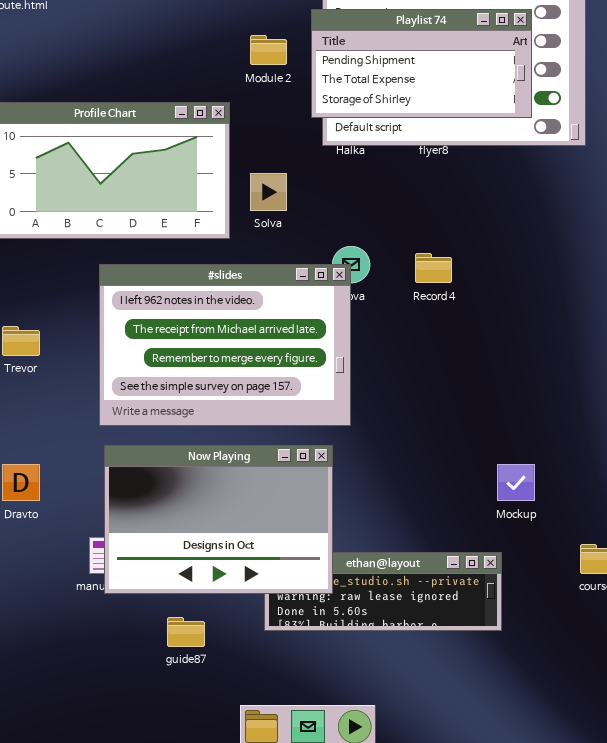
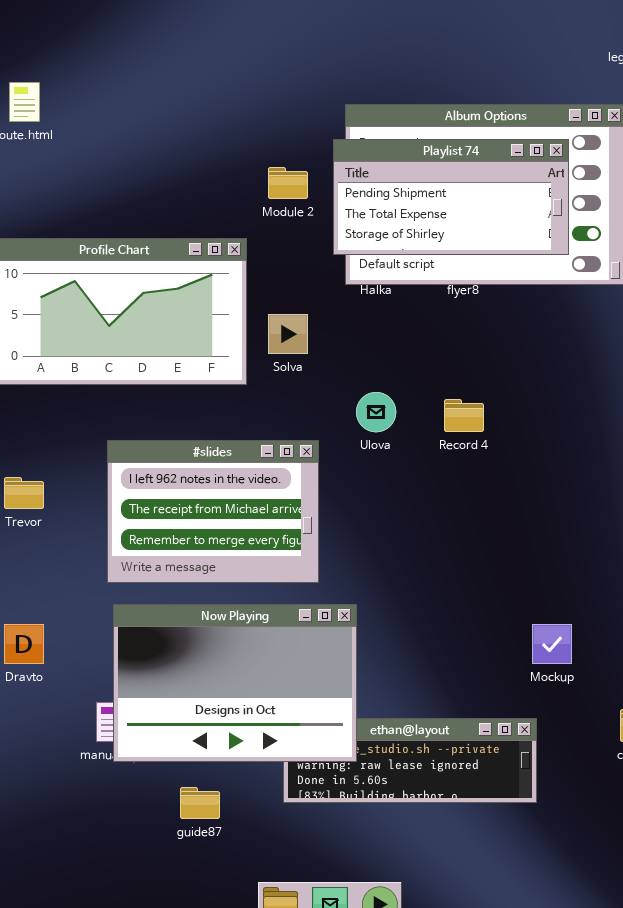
#slides: [99,264,351,426] -> [107,440,319,583], resized

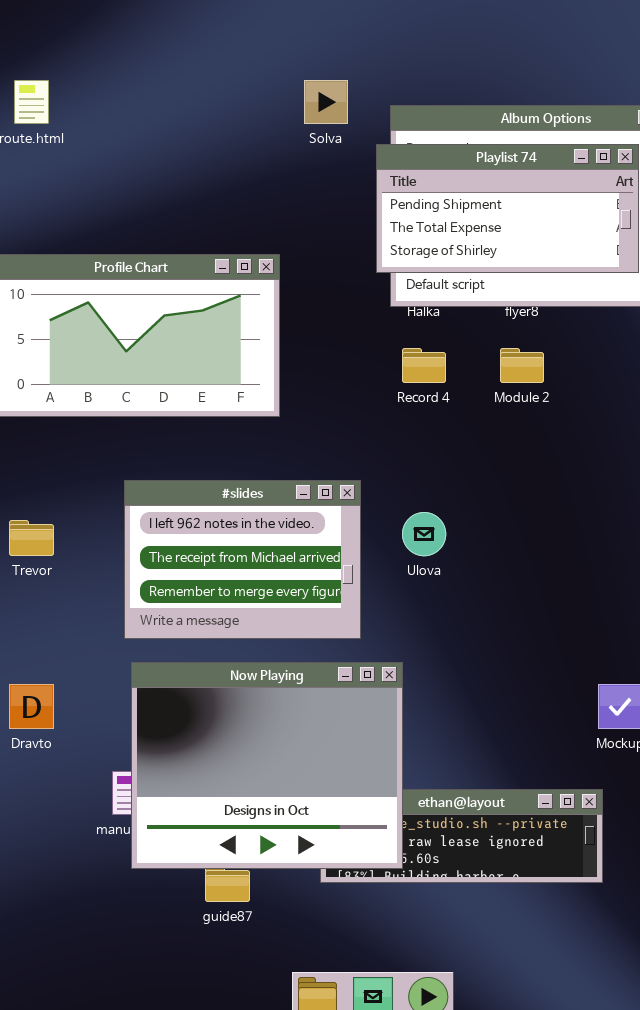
Module 2: [268,167,308,199] -> [500,348,544,383], moved
Solva: [268,314,308,354] -> [304,80,348,124], moved
Ulova: [356,392,396,432] -> [402,512,446,556], moved
Record 4: [444,399,484,432] -> [402,348,446,383], moved
Now Playing: [113,604,357,762] -> [131,662,403,869], resized

